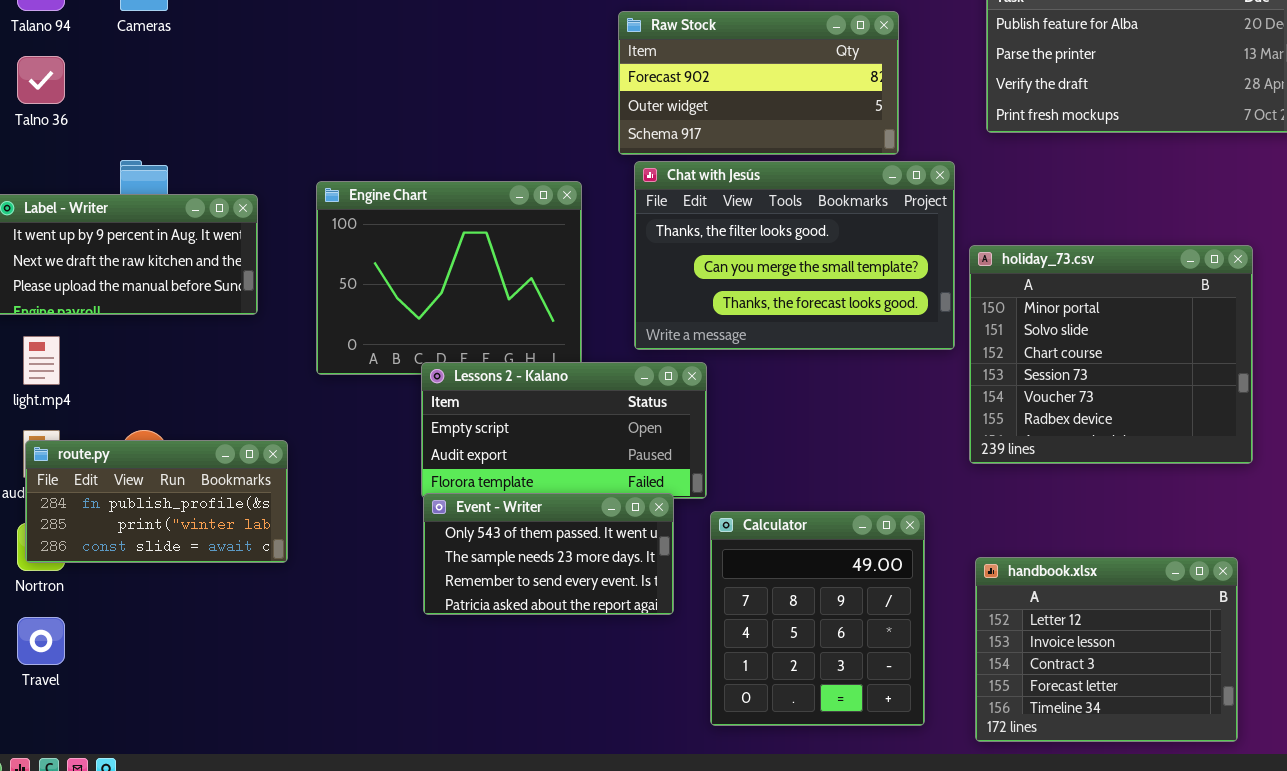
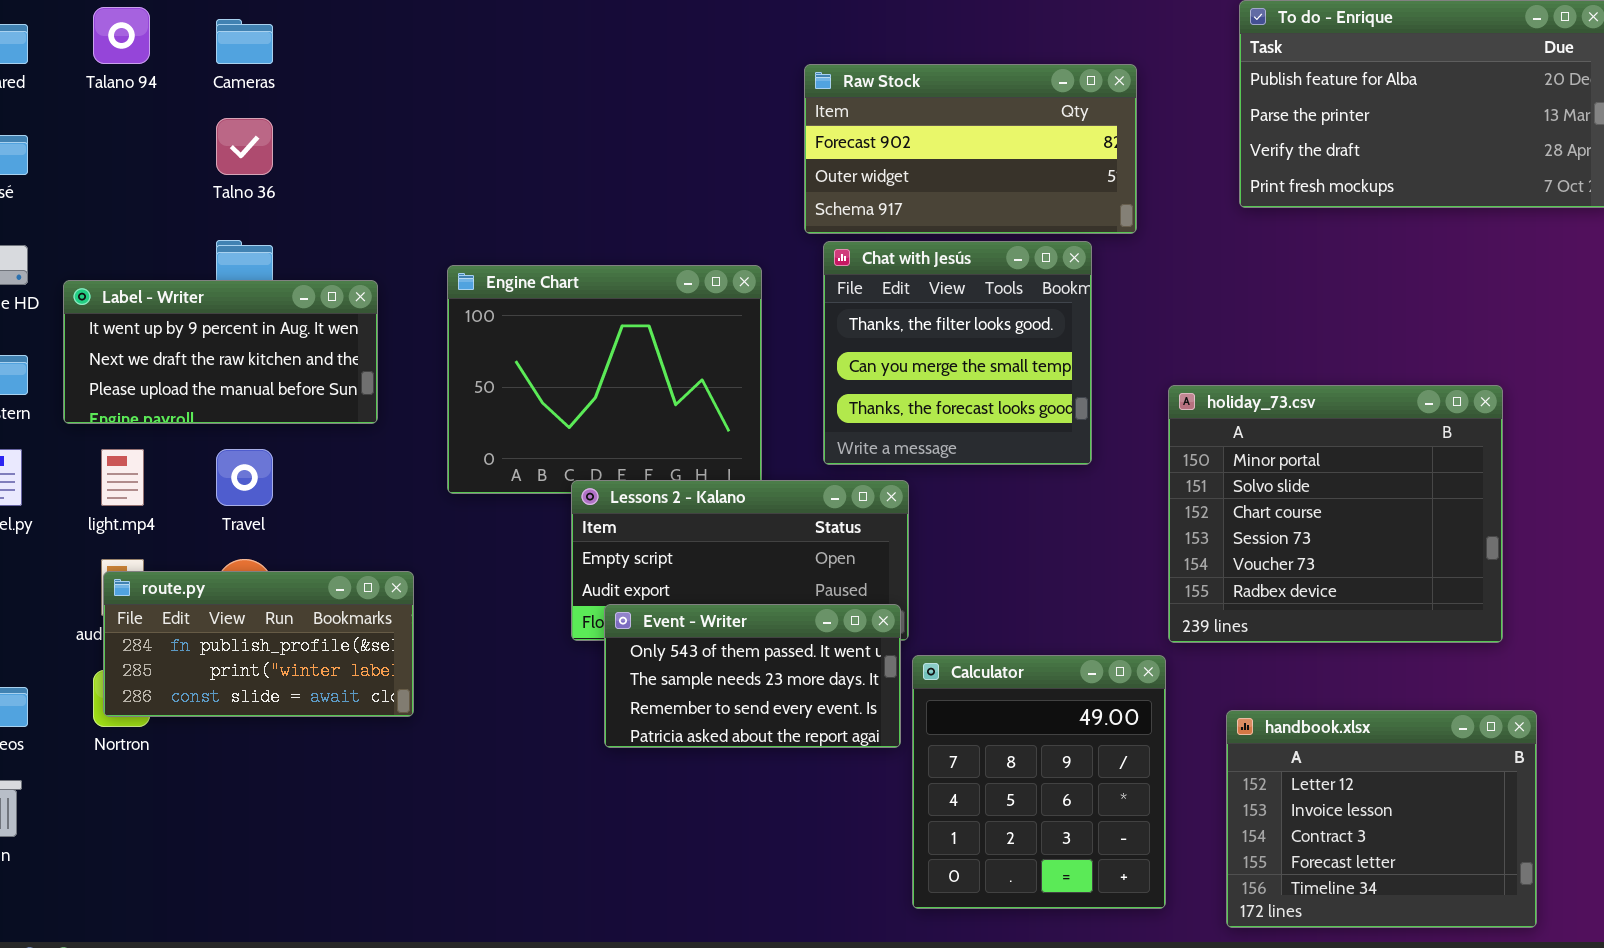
Talno 36: [17,56,65,104] -> [216,118,273,175], moved
Chat with Jesús: [634,161,955,350] -> [823,241,1092,465], resized
holiday_73.csv: [969,245,1253,464] -> [1168,385,1503,643], moved
Event - Writer: [423,493,674,615] -> [604,604,901,748], moved
Travel: [17,617,65,665] -> [216,449,273,506], moved

